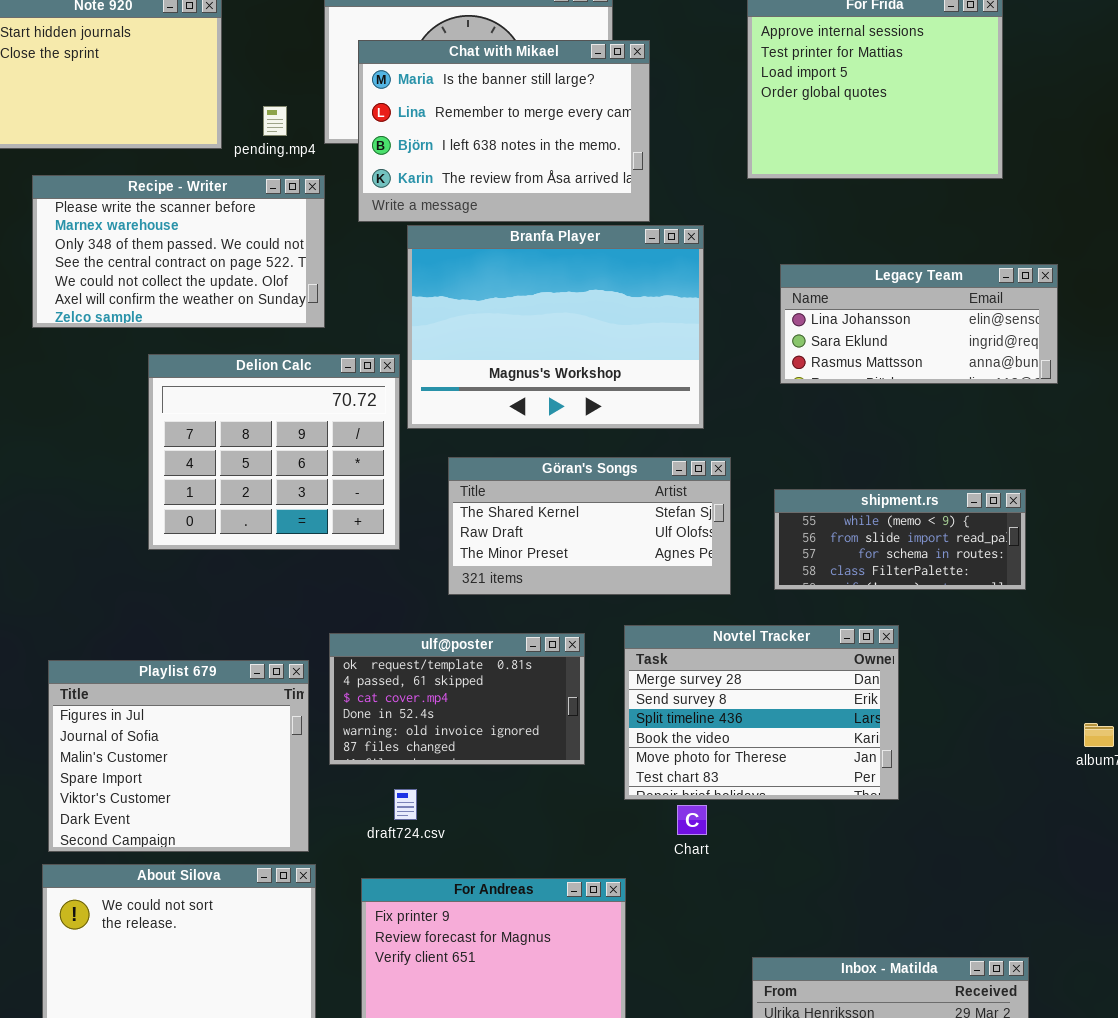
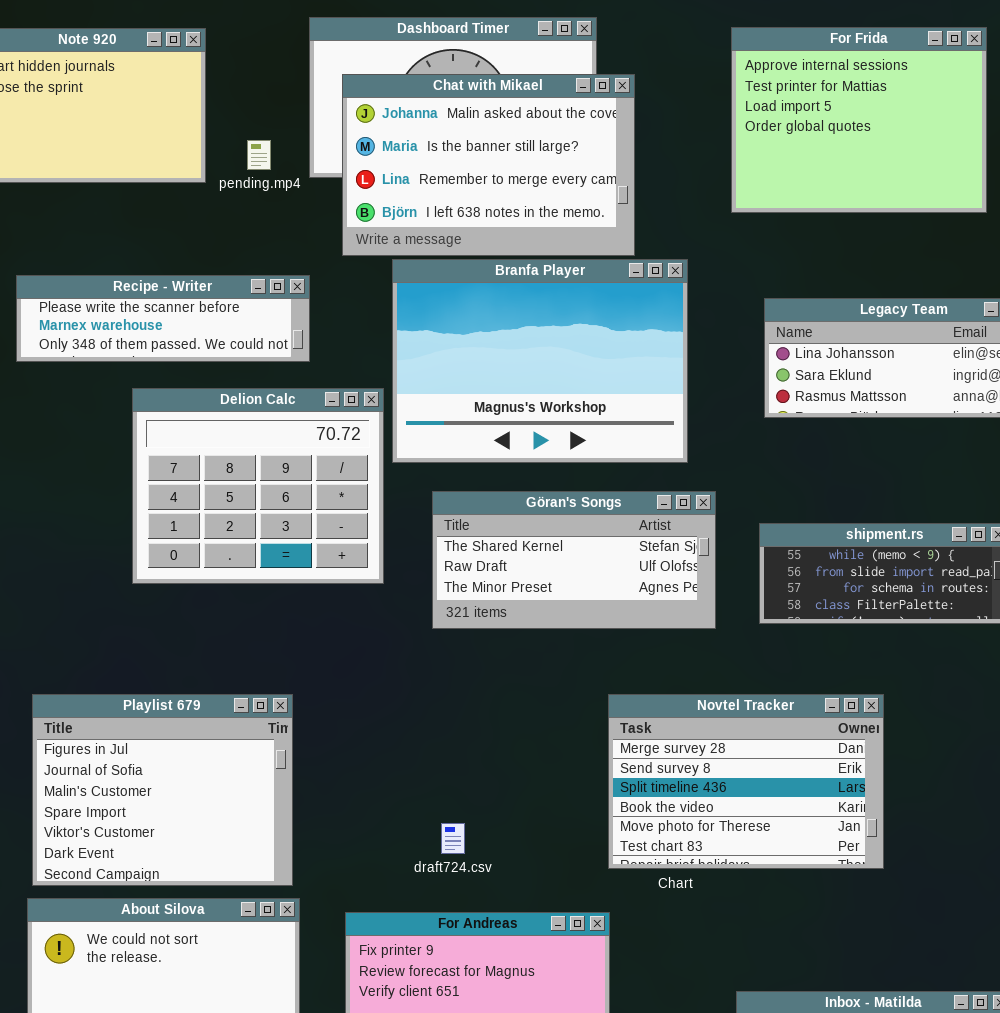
Chat with Mikael: [358,40,650,222] -> [342,74,635,256], scrolled up 1 row
Recipe - Writer: [32,175,325,328] -> [16,275,310,362], resized
Novtel Tracker: [624,625,899,800] -> [608,694,884,869], moved
ulf@poster: [329,633,585,765] -> none, closed
draft724.csv: [394,789,417,820] -> [441,823,465,854], moved

